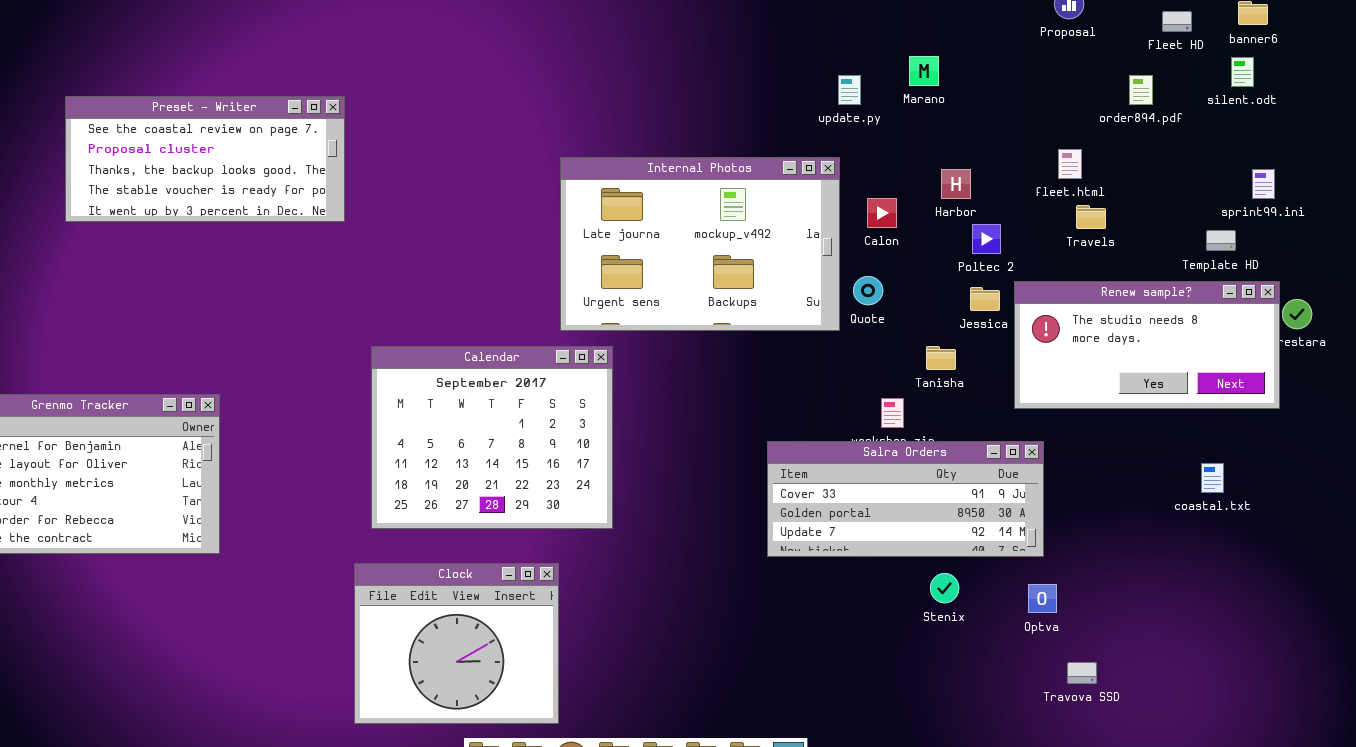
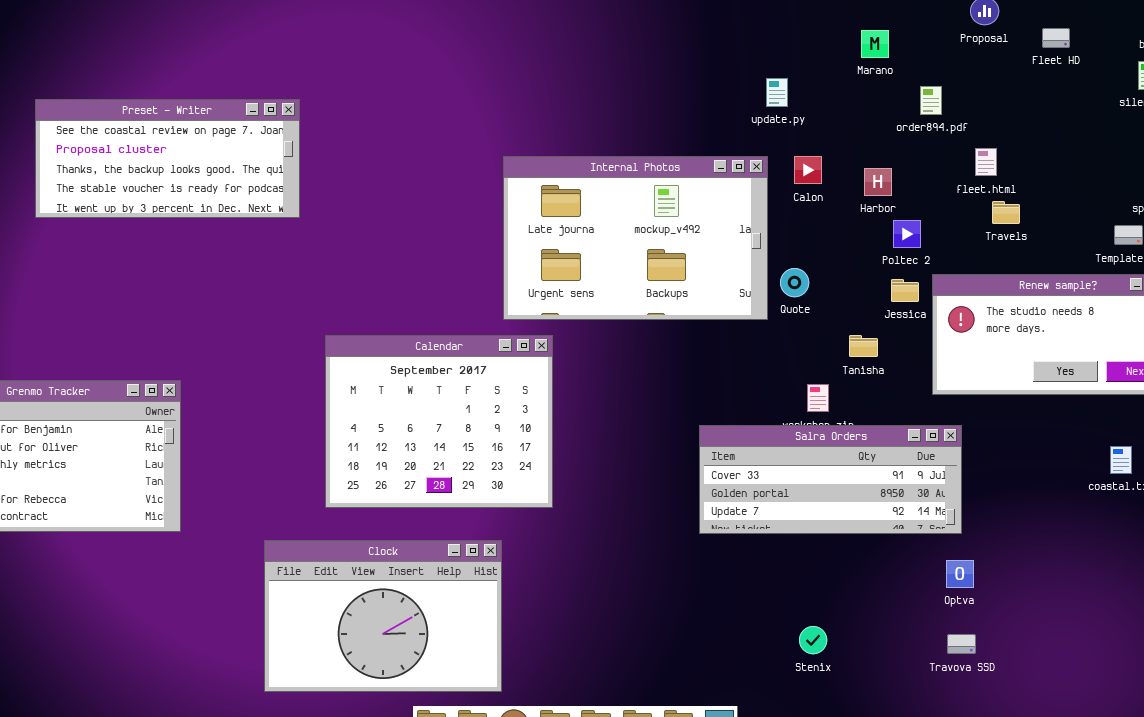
Fleet HD: [1162,11,1192,32] -> [1042,28,1070,48], moved
Marano: [909,56,939,86] -> [861,30,889,58], moved
order894.pdf: [1129,75,1153,105] -> [920,86,942,115], moved
Calon: [867,198,897,228] -> [794,156,822,184], moved
Clock: [354,563,559,724] -> [264,540,502,692], resized
Stenix: [930,573,959,603] -> [799,626,827,654], moved
Travova SSD: [1067,662,1097,684] -> [947,634,976,654], moved

